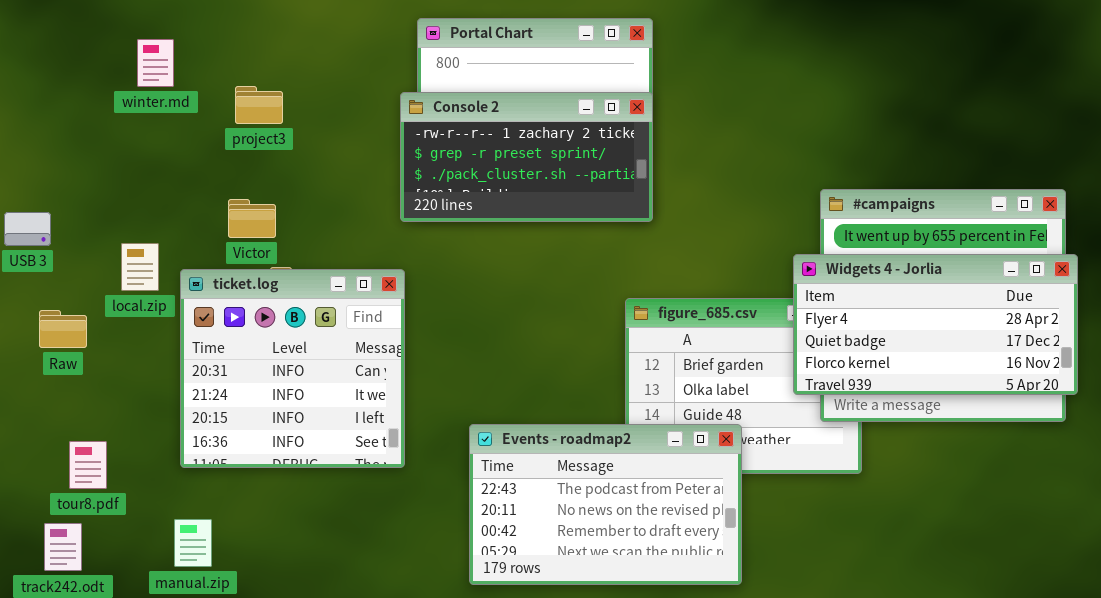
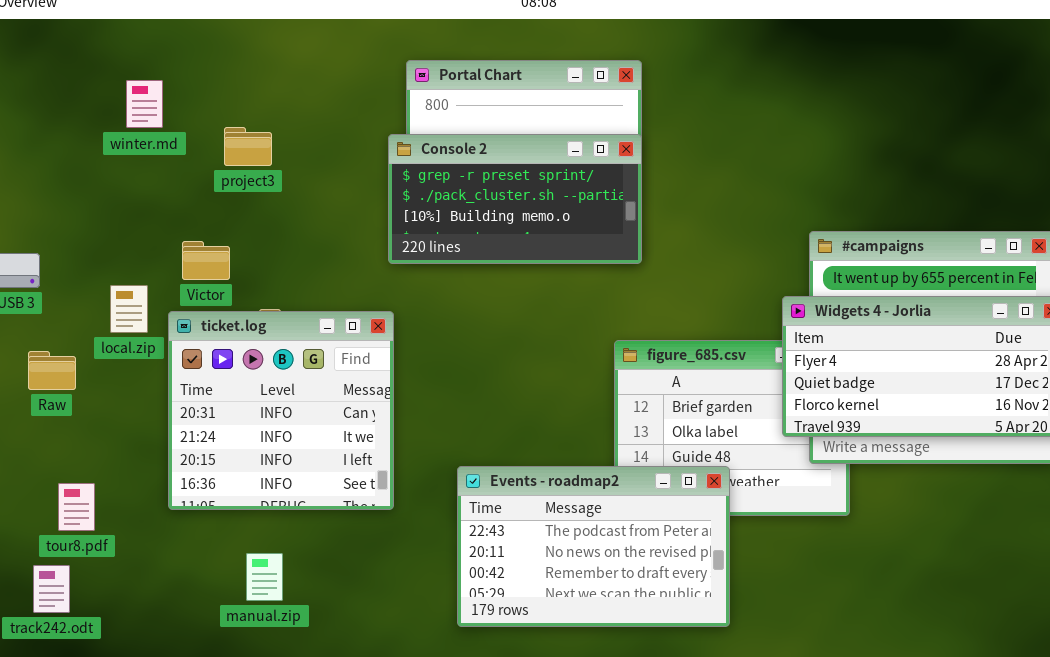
Console 2: [400,92,653,222] -> [388,134,642,264], scrolled down 1 row
Victor: [228,199,276,238] -> [182,241,230,280], moved
manual.zip: [174,519,212,567] -> [246,553,283,601], moved

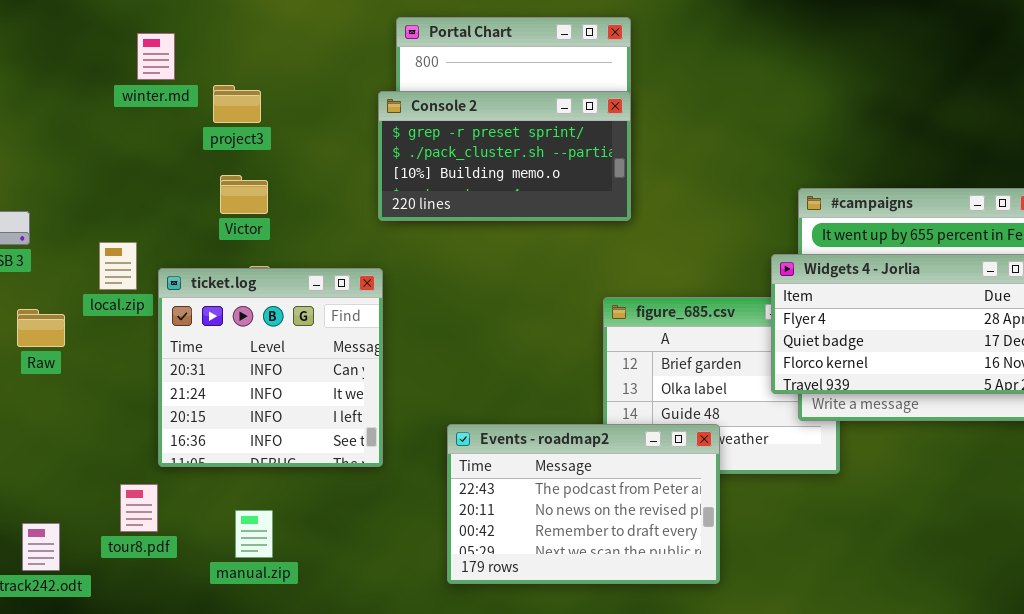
winter.md: [126,80,163,128] -> [137,33,175,80], moved
Victor: [182,241,230,280] -> [220,175,268,214], moved
tour8.pdf: [58,483,95,531] -> [120,484,158,532], moved

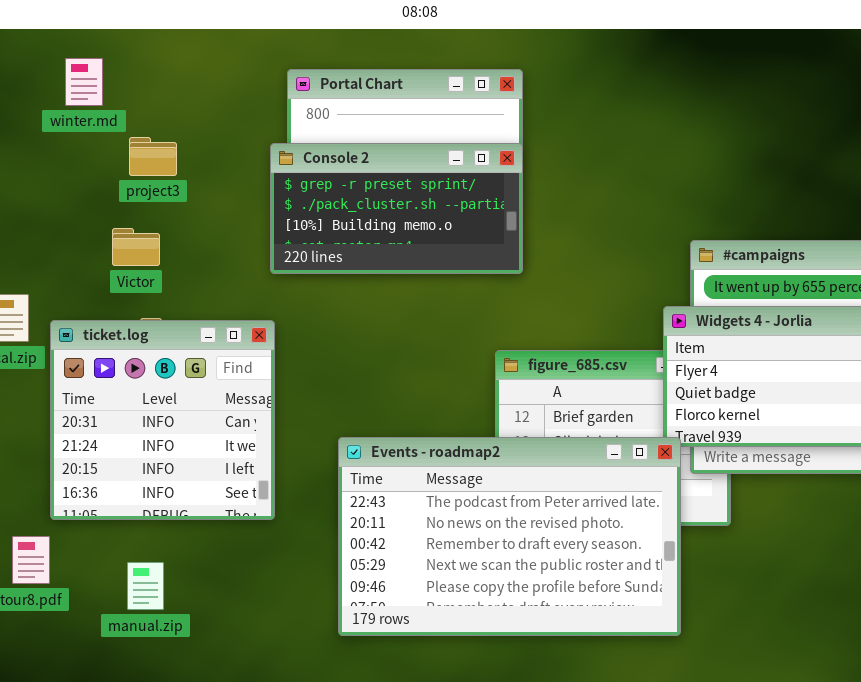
winter.md: [137,33,175,80] -> [65,58,103,106], moved
project3: [213,85,261,123] -> [129,137,177,176], moved
Events - roadmap2: [447,424,720,584] -> [338,437,681,636], resized

